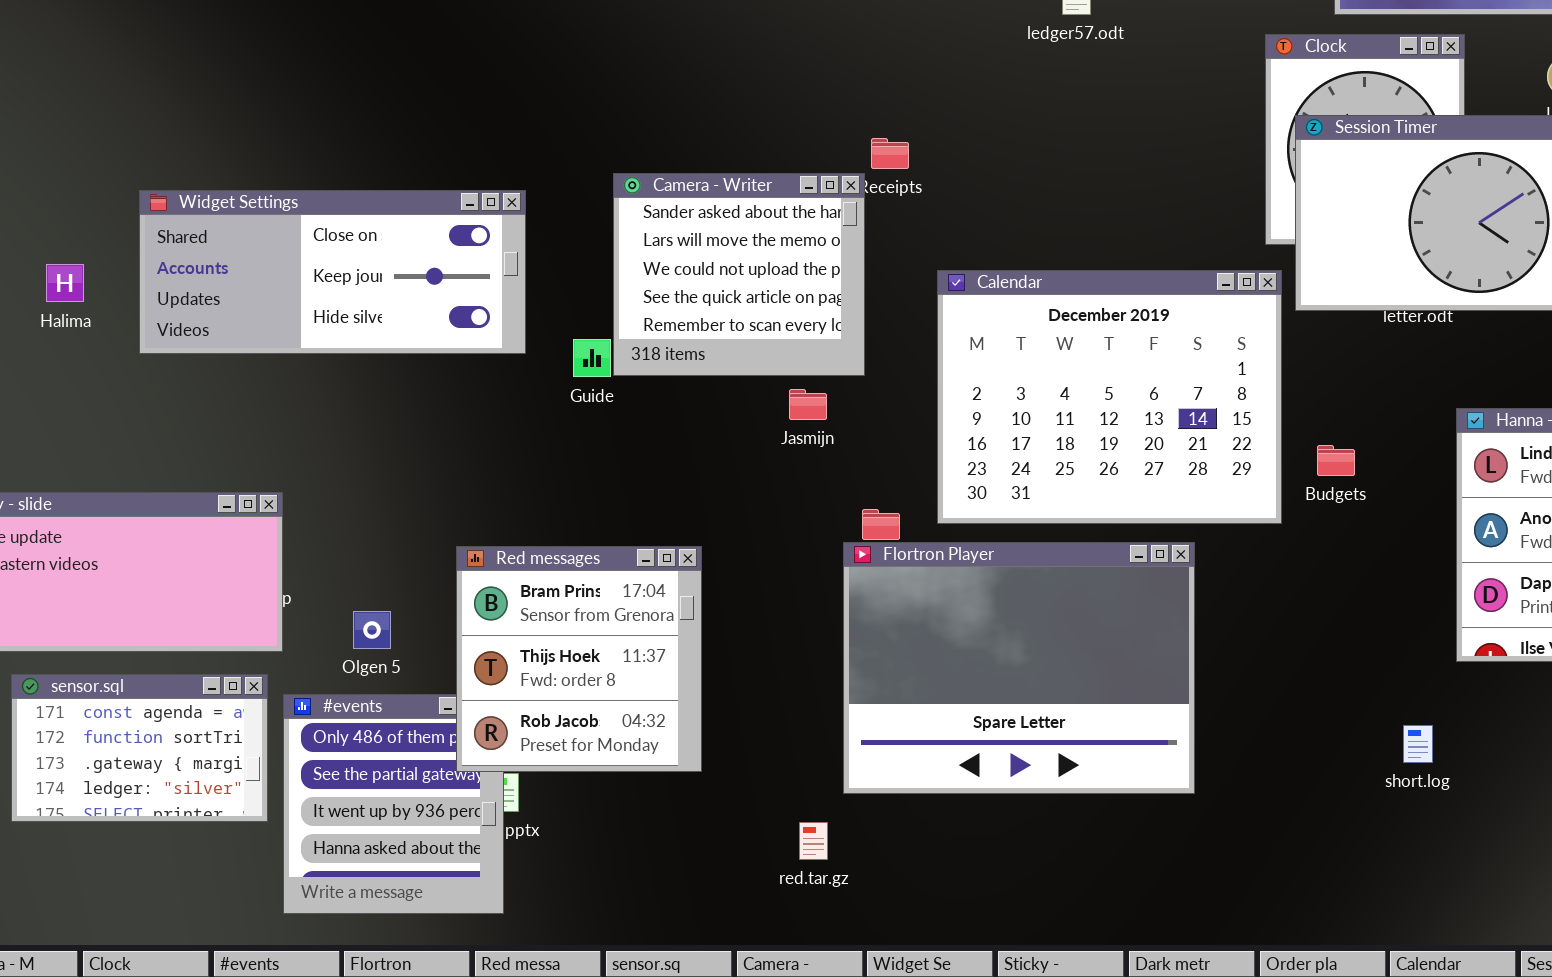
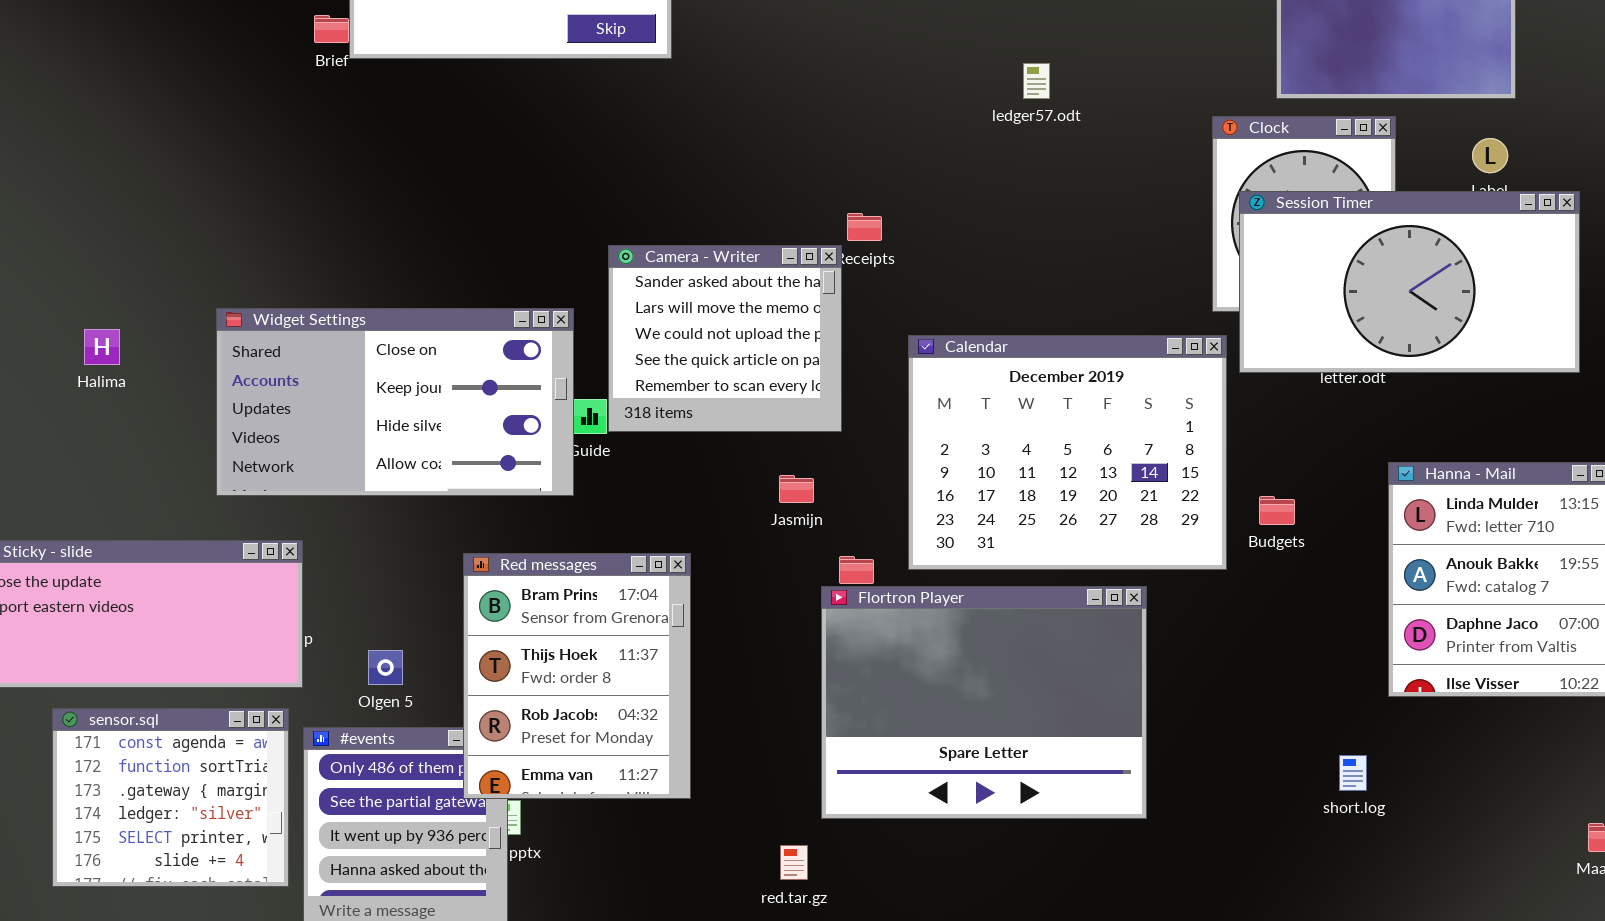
Widget Settings: [139,190,526,354] -> [216,308,574,496], moved, resized
Jasmijn: [789,389,827,420] -> [779,475,814,503], moved
Red messages: [456,546,702,772] -> [463,553,691,799], resized
sensor.sql: [11,674,268,822] -> [52,708,289,887], resized

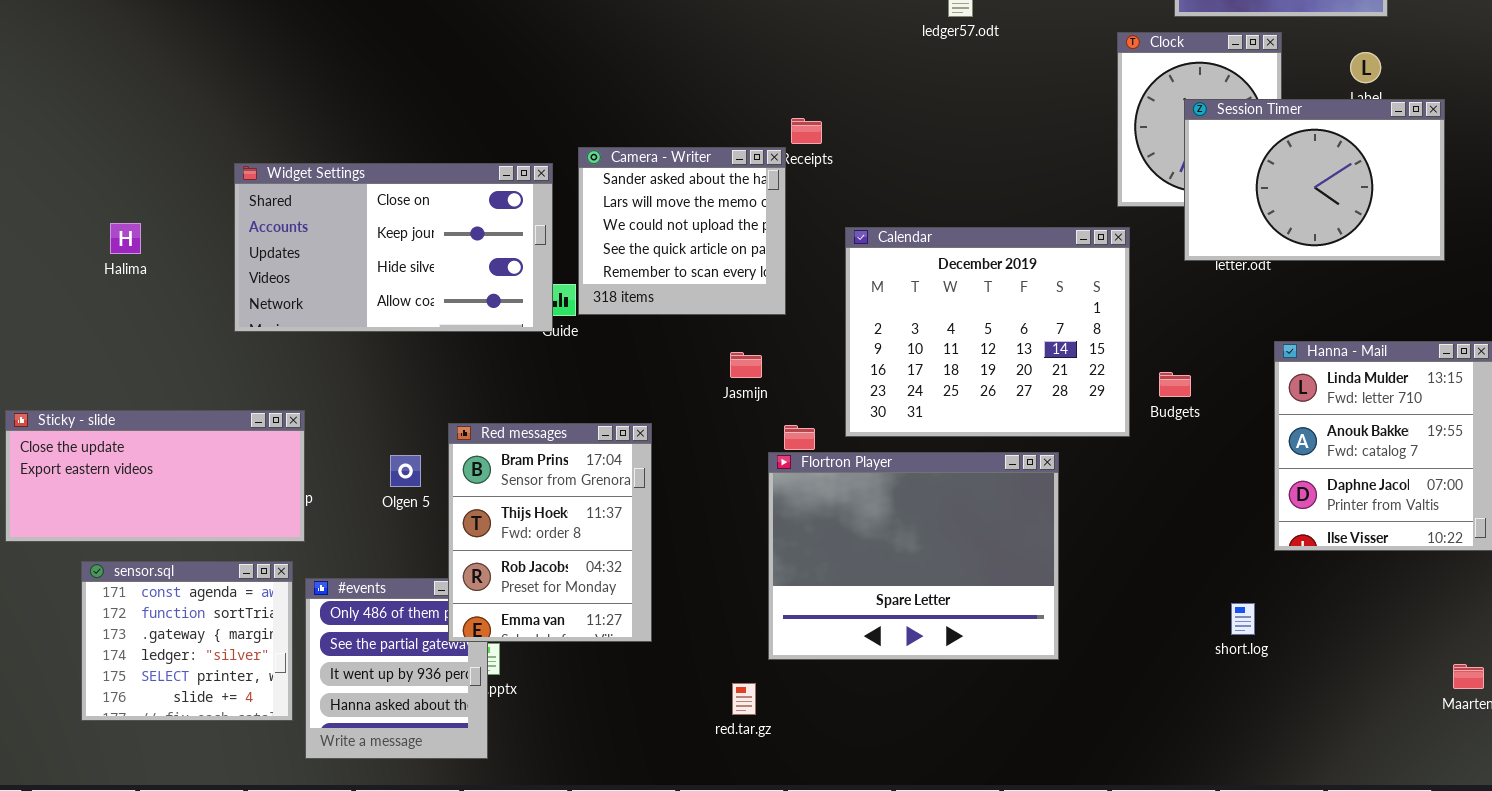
Session Timer: [1239,191,1580,373] -> [1184,99,1445,261], resized
Widget Settings: [216,308,574,496] -> [234,163,553,332], moved
Olgen 5: [368,650,403,685] -> [390,455,421,487], moved

